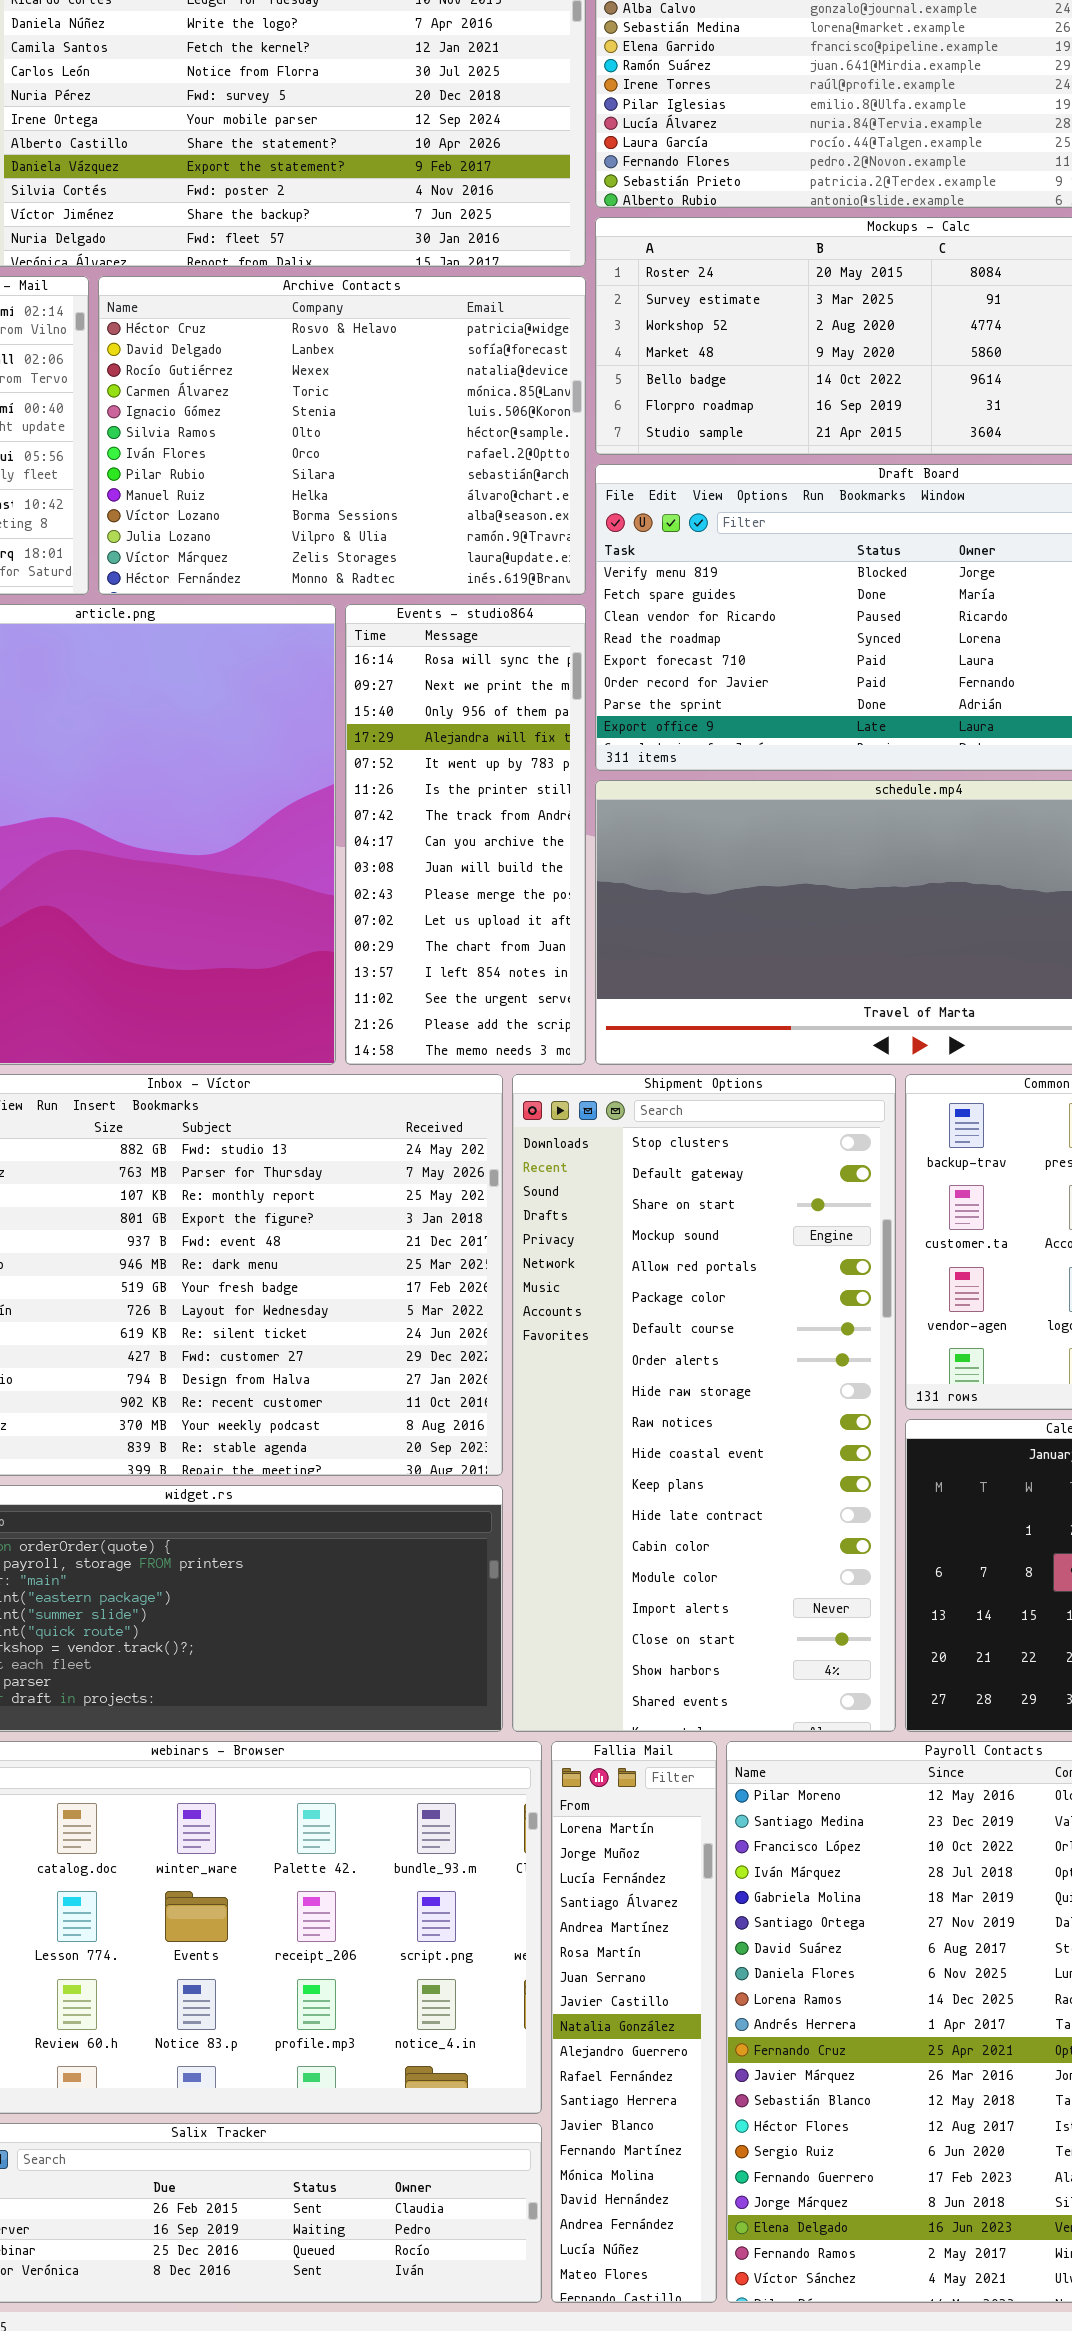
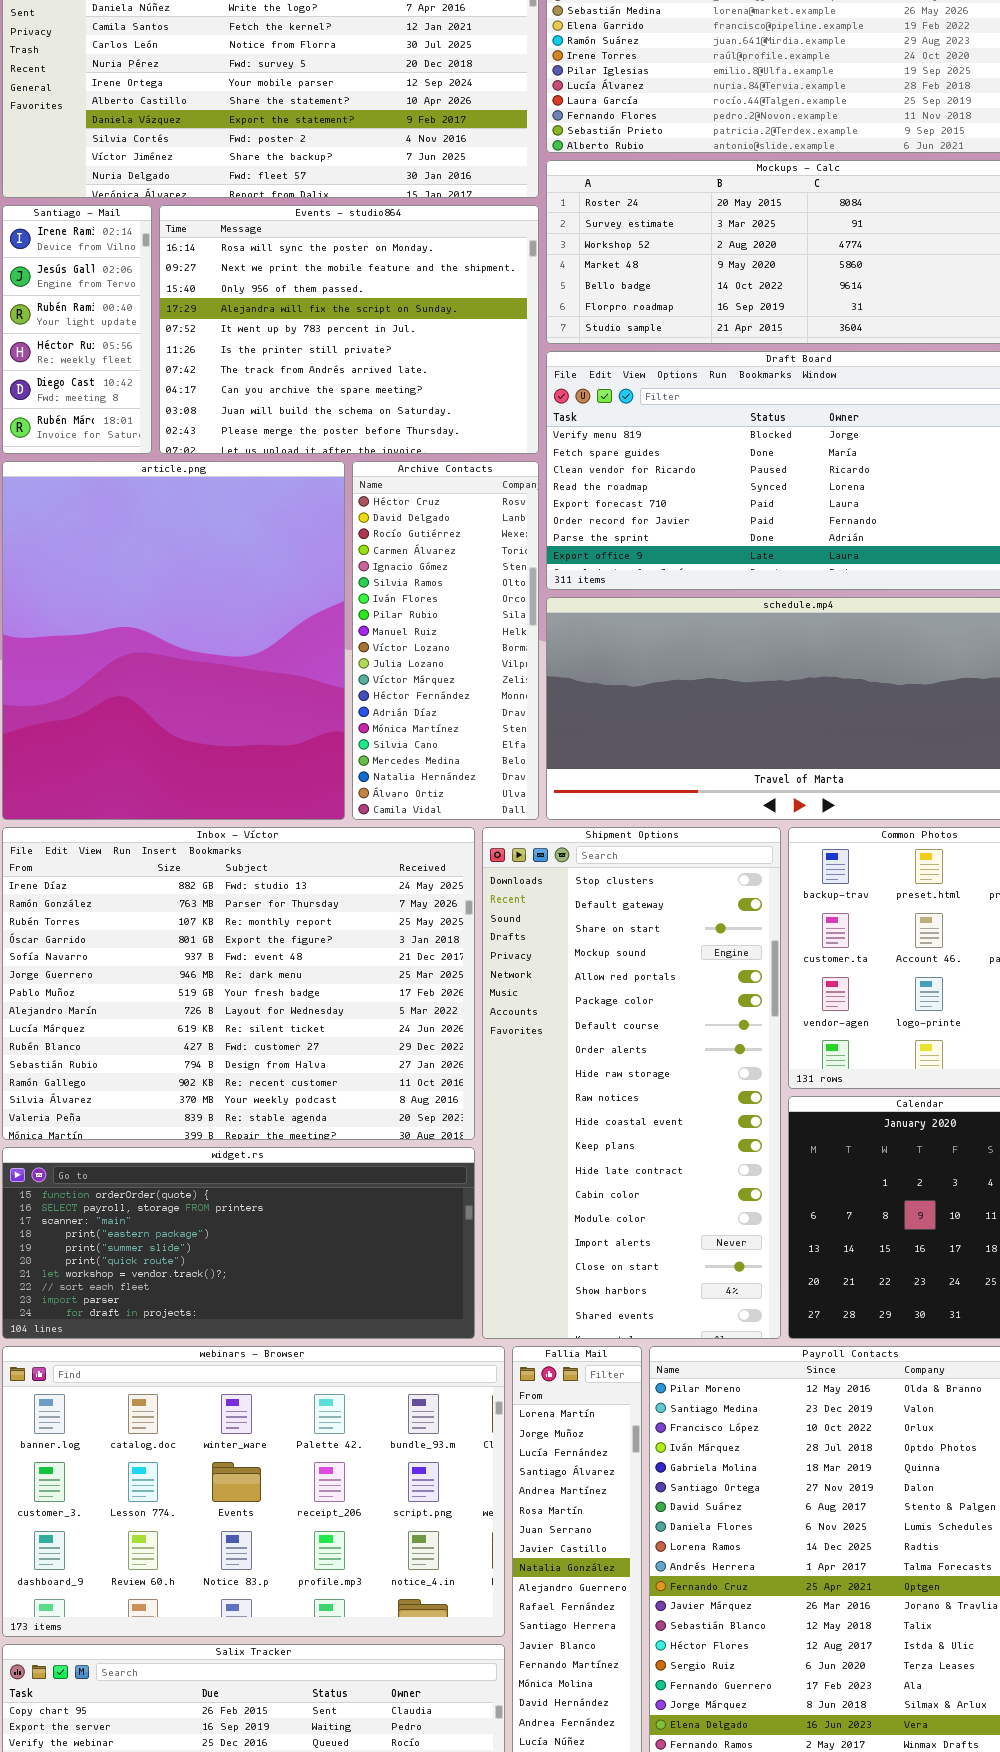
Archive Contacts: [98,276,586,595] -> [352,461,539,820], moved, resized
Events - studio864: [345,604,586,1065] -> [159,205,539,454], moved, resized

